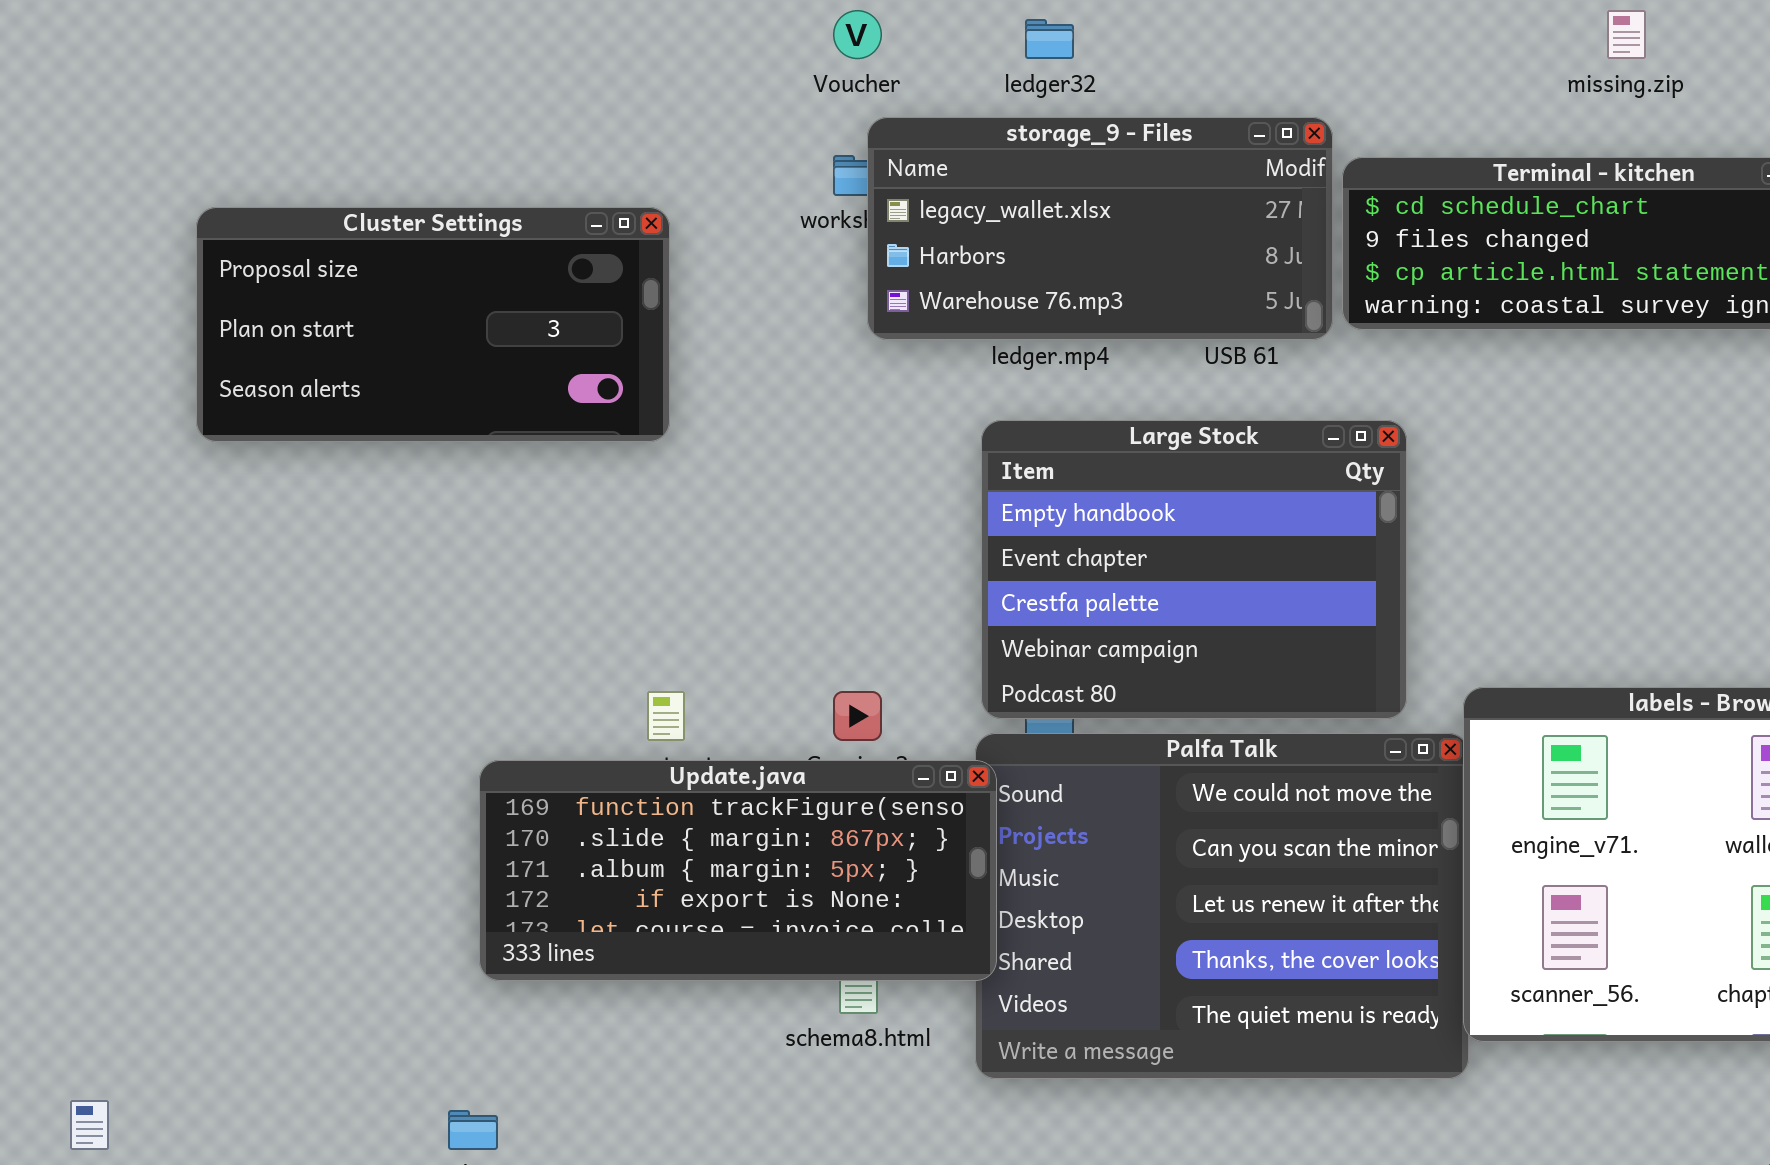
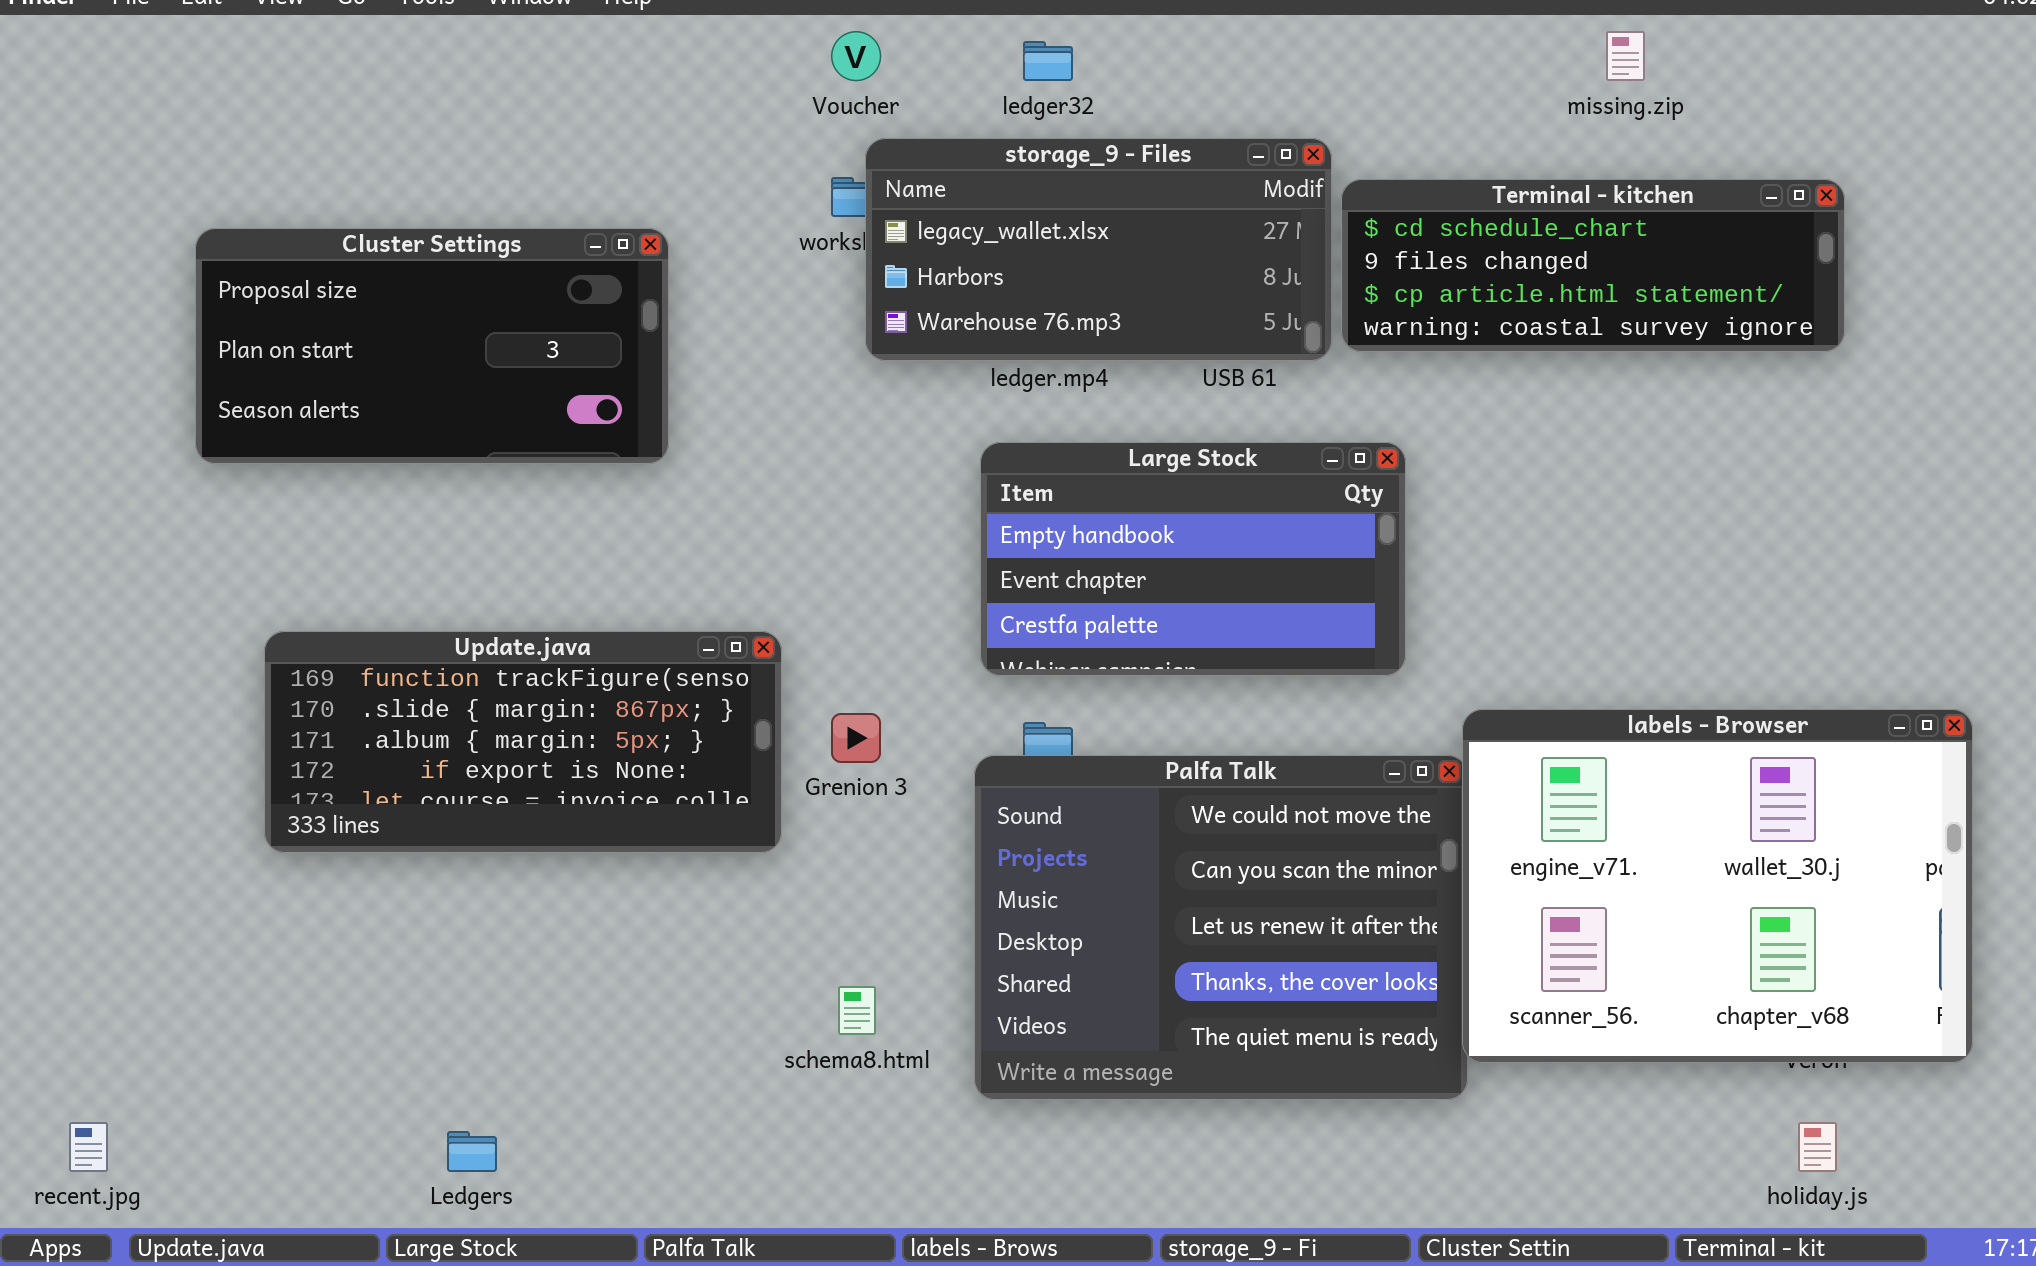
Large Stock: [981,420,1407,719] -> [980,442,1406,676], resized
Update.java: [479,760,997,981] -> [264,631,782,853], moved

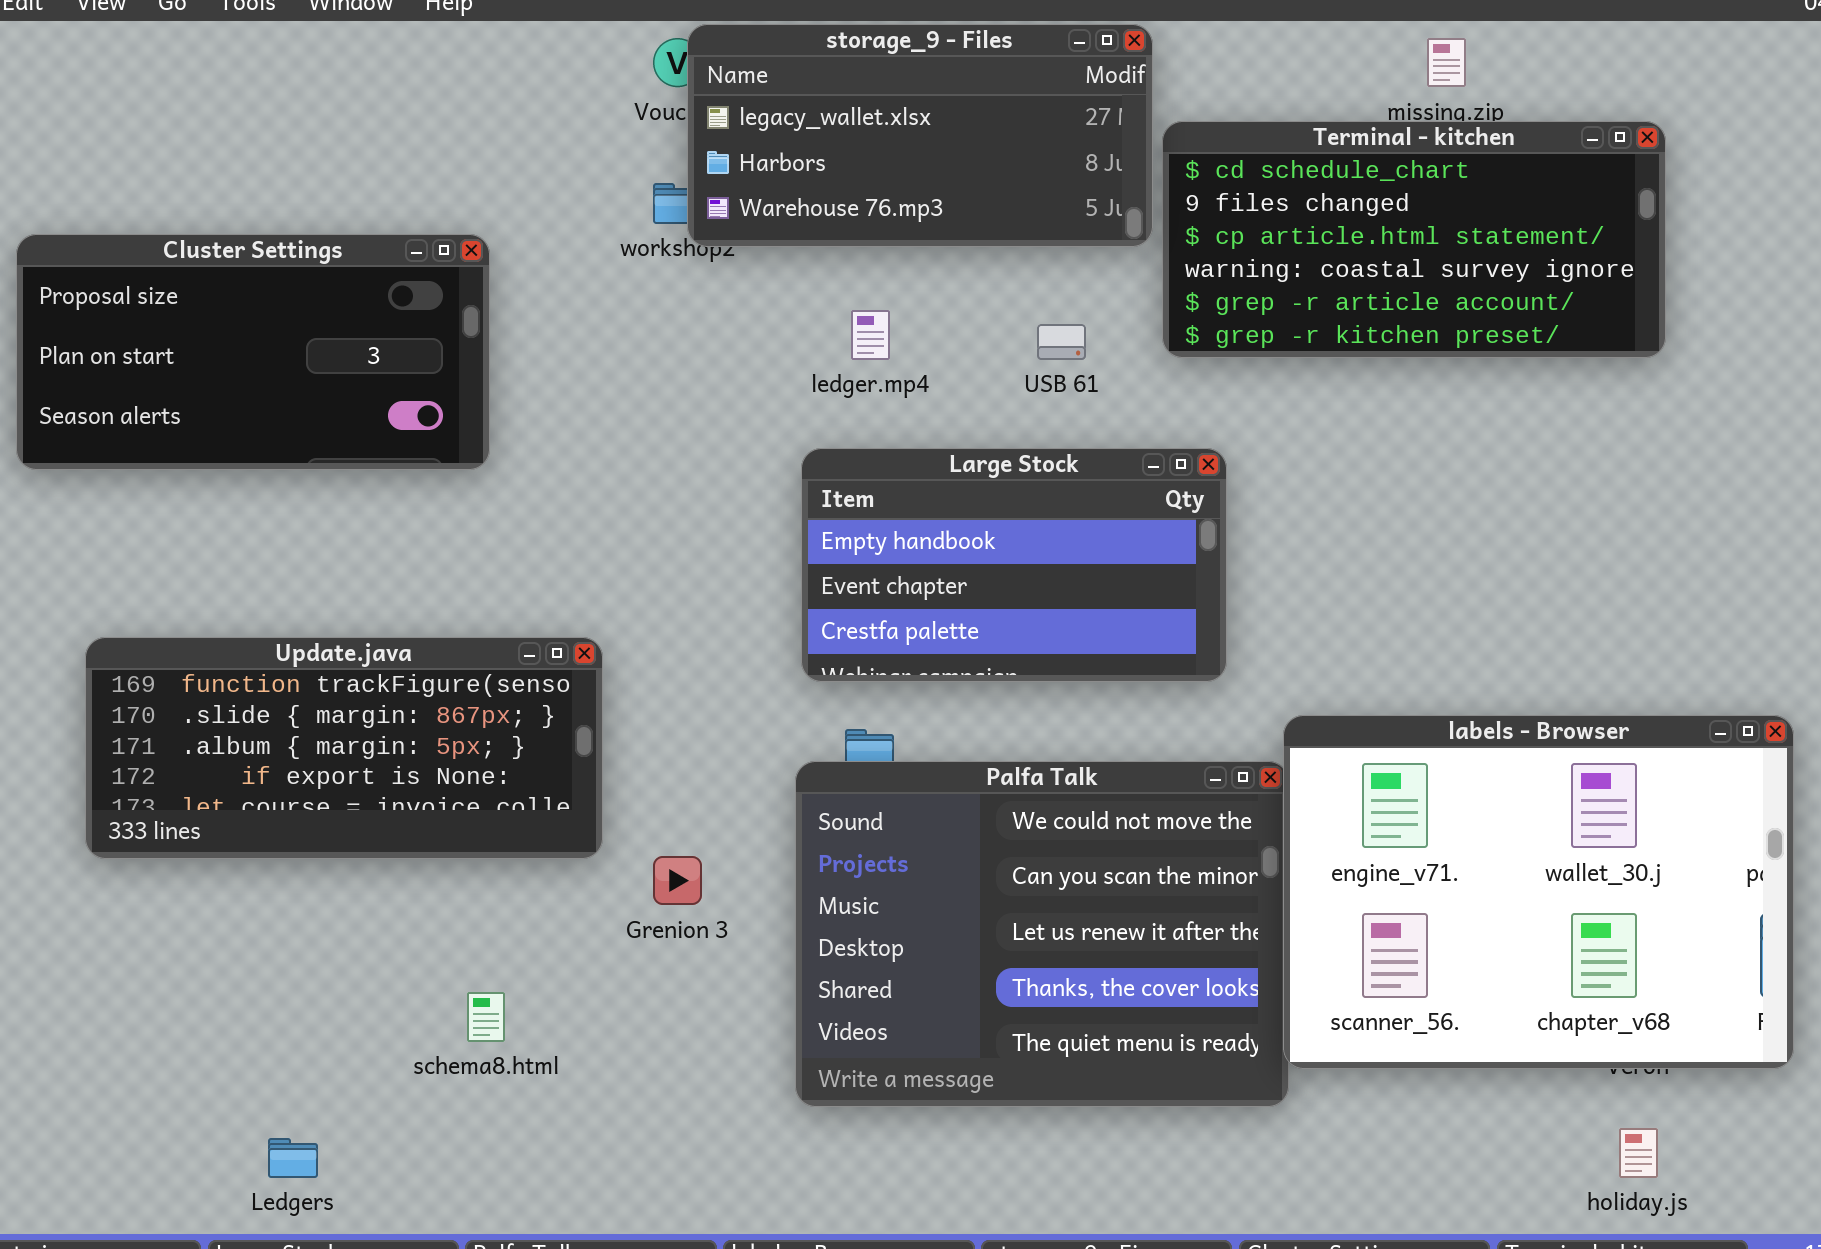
storage_9 - Files: [865,138,1332,361] -> [687,24,1153,247], moved
Terminal - kitchen: [1341,179,1845,352] -> [1162,121,1666,358], resized
Grenion 3: [831,713,881,763] -> [653,856,702,905], moved
schema8.html: [838,986,876,1035] -> [467,992,505,1042], moved

